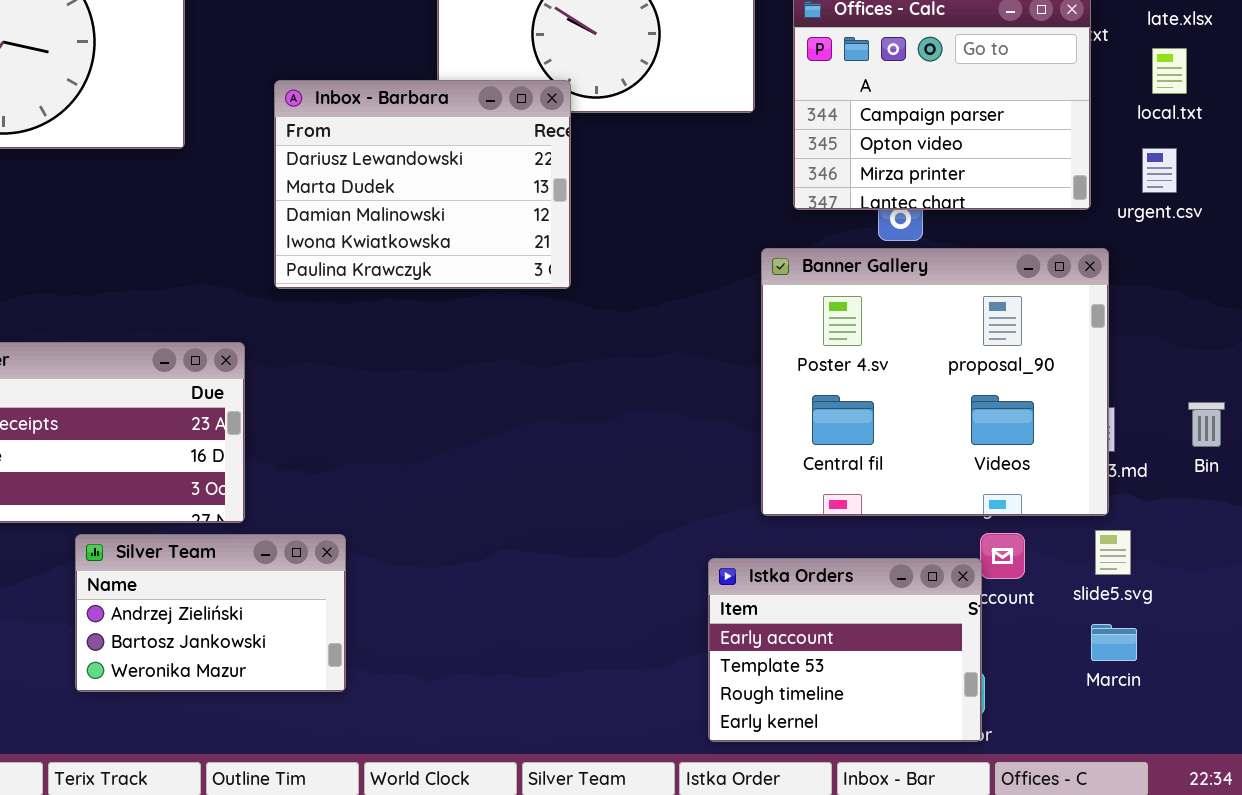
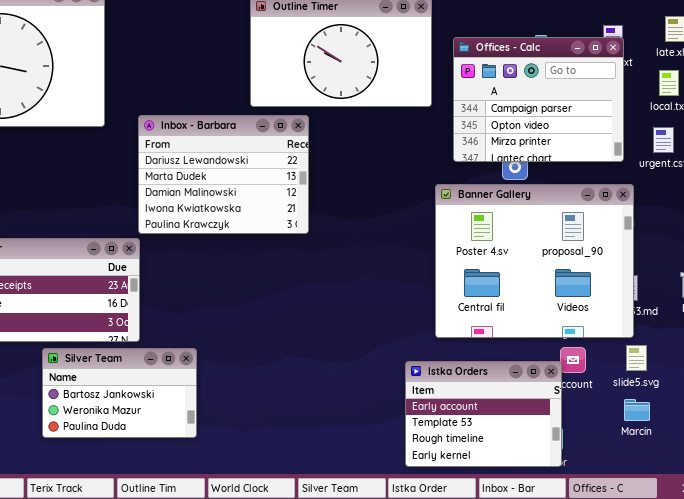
Inbox - Barbara: [274,80,571,289] -> [138,115,309,234], moved
Silver Team: [75,534,346,692] -> [42,348,197,438], scrolled down 1 row

